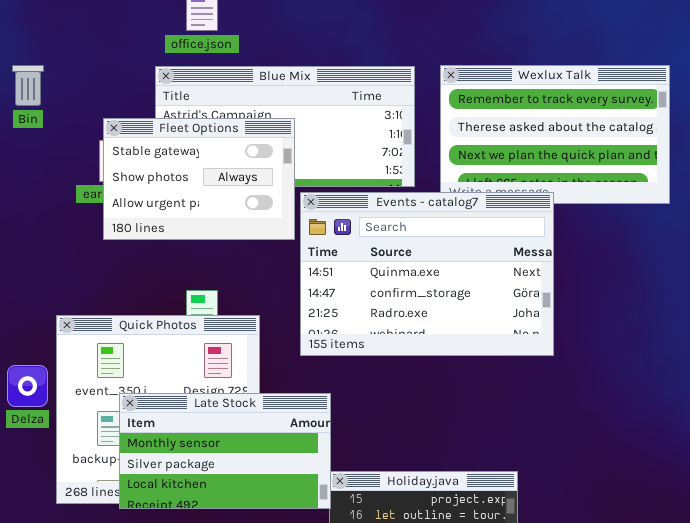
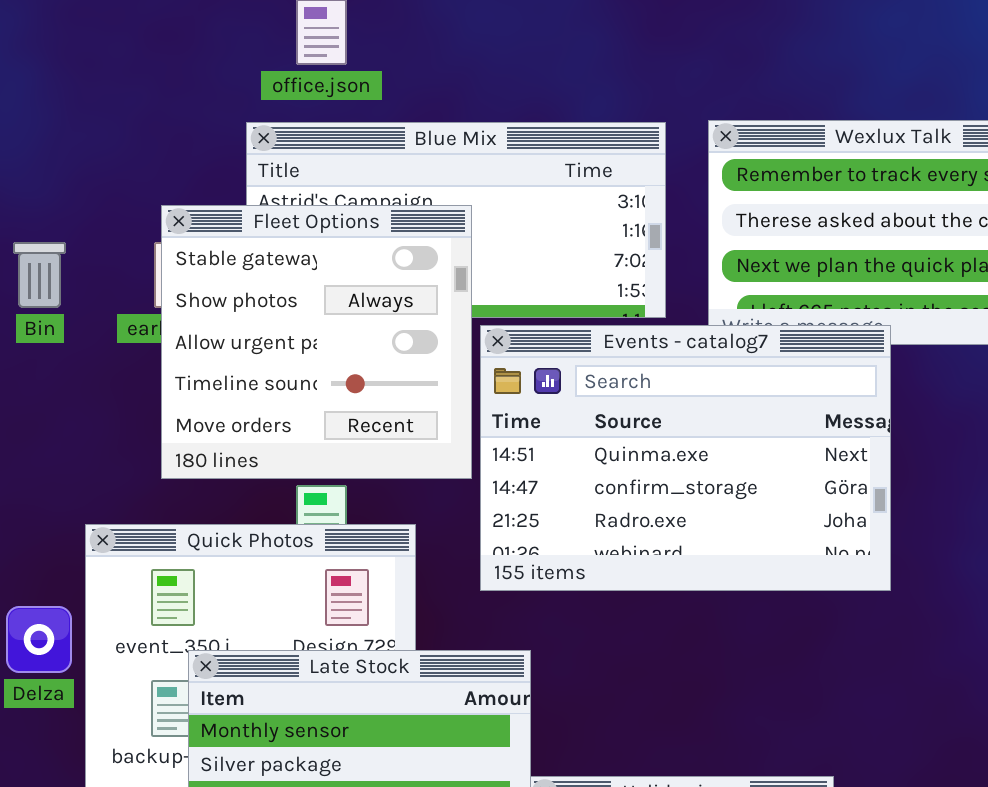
Bin: [12,65,44,106] -> [13,242,66,308], moved
Fleet Options: [103,118,295,240] -> [161,205,472,479], resized

